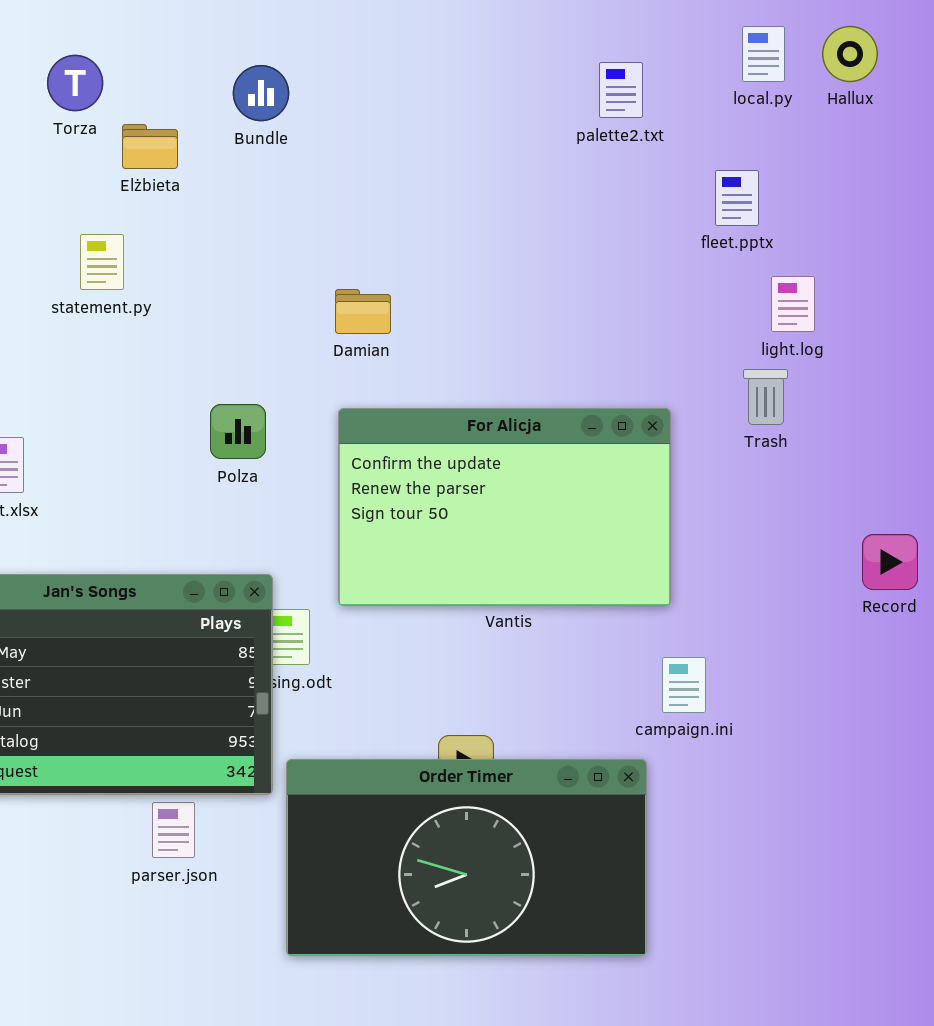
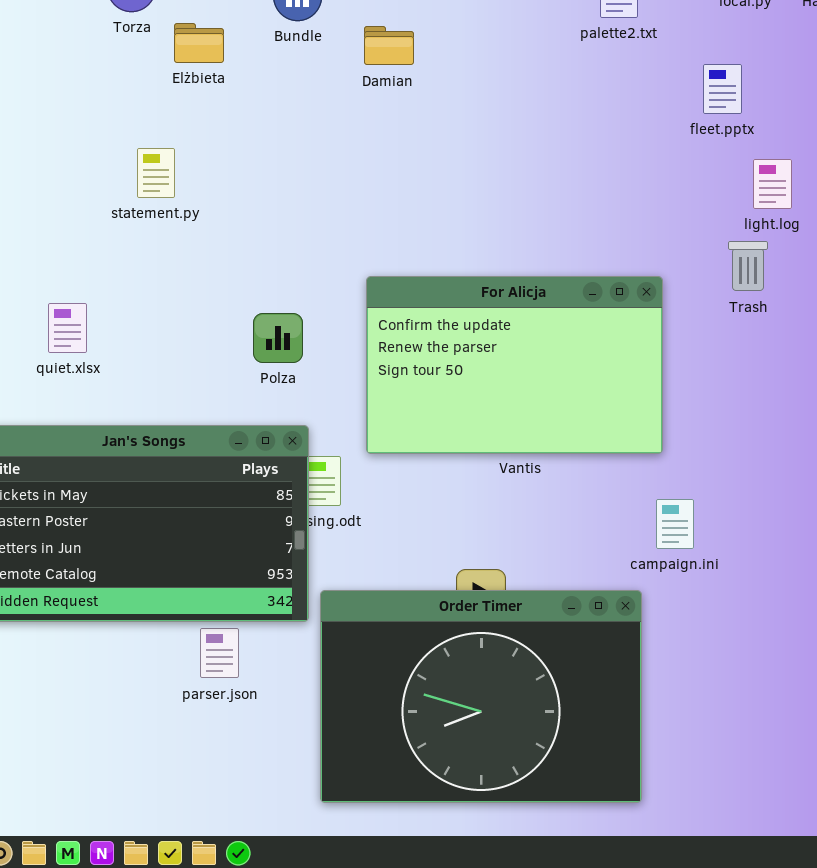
statement.py: [80,234,124,290] -> [137,148,175,198], moved
Damian: [335,289,391,334] -> [364,26,414,65], moved
Polza: [210,404,266,459] -> [253,313,303,363], moved
Order Timer: [286,759,647,956] -> [320,590,642,803], resized

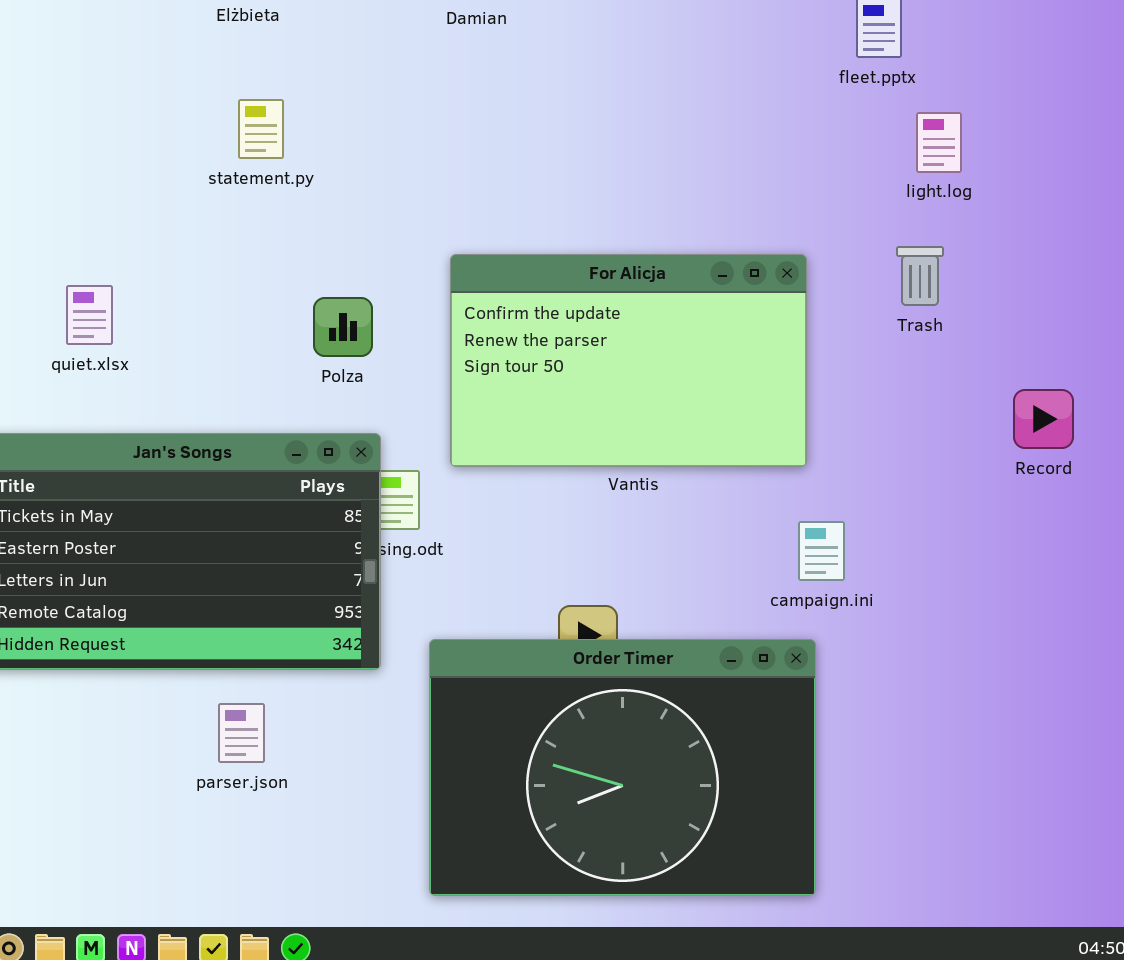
statement.py: [137,148,175,198] -> [238,99,284,159], moved
Trash: [728,241,768,291] -> [896,246,944,306], moved
Order Timer: [320,590,642,803] -> [429,639,816,896], moved
parser.json: [200,628,239,678] -> [218,703,265,763], moved

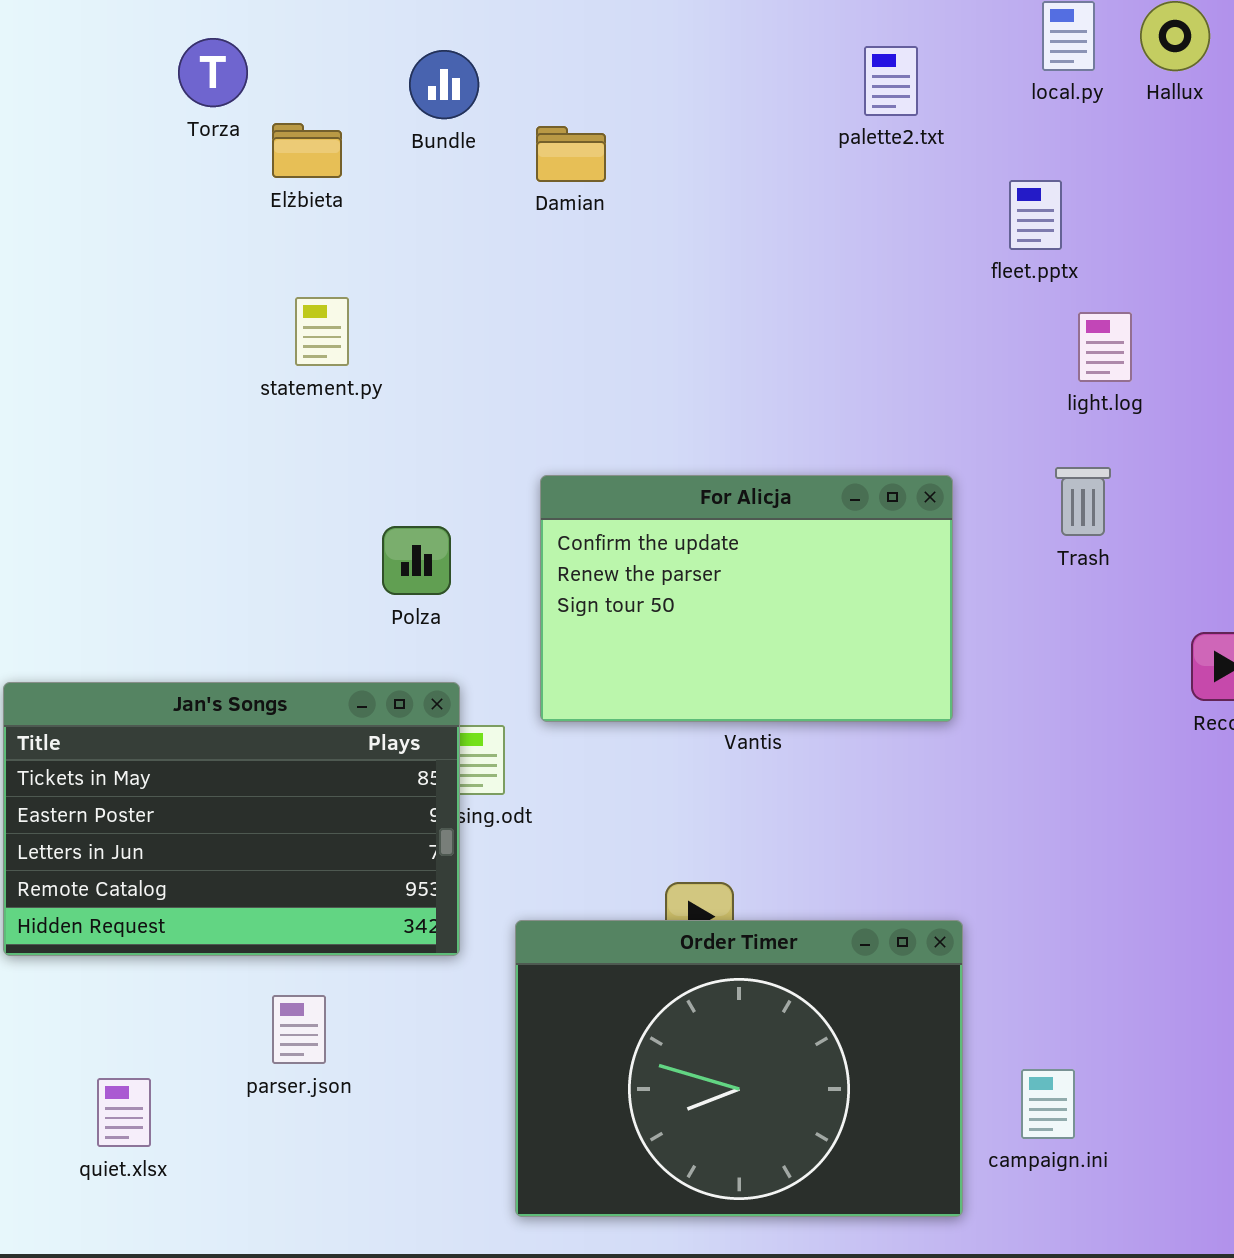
quiet.xlsx: [66,285,113,345] -> [97,1078,151,1147], moved
campaign.ini: [798,521,845,581] -> [1021,1069,1075,1139], moved

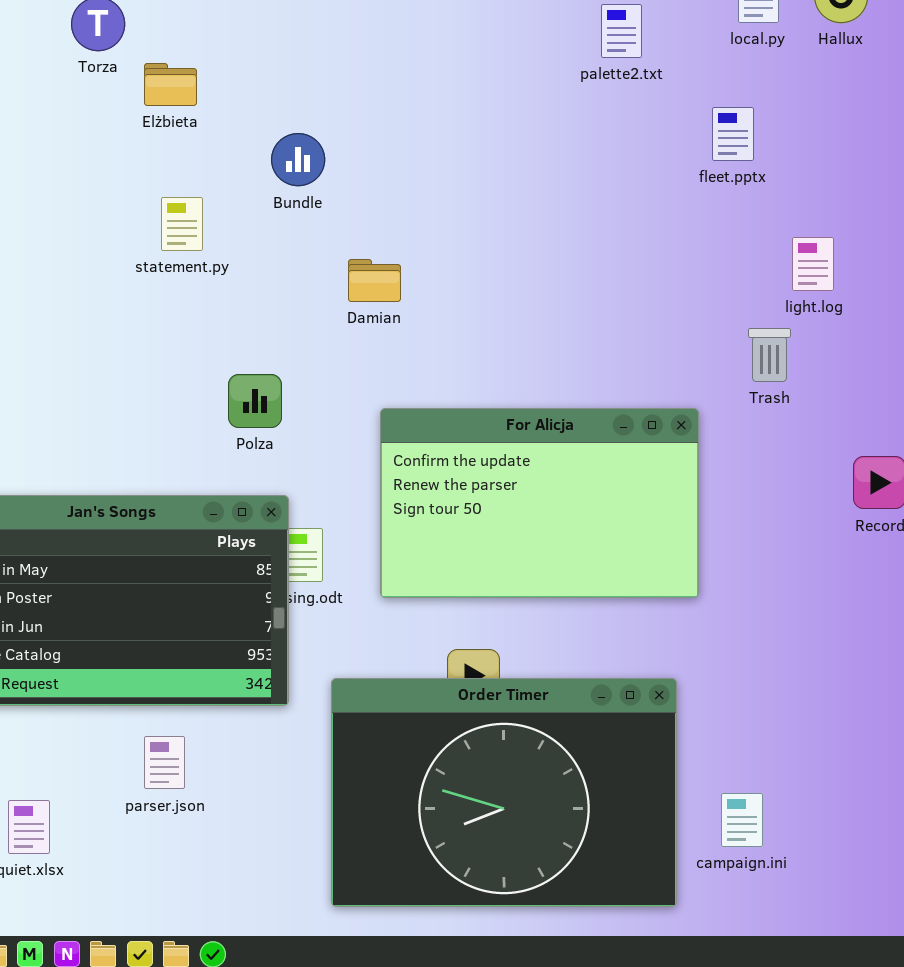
Bundle: [409,50,479,119] -> [271,133,325,186], moved
Damian: [536,126,606,182] -> [348,259,401,302], moved
light.log: [1078,312,1132,382] -> [792,237,834,291], moved
For Alicja: [540,475,953,722] -> [380,408,699,598], moved

